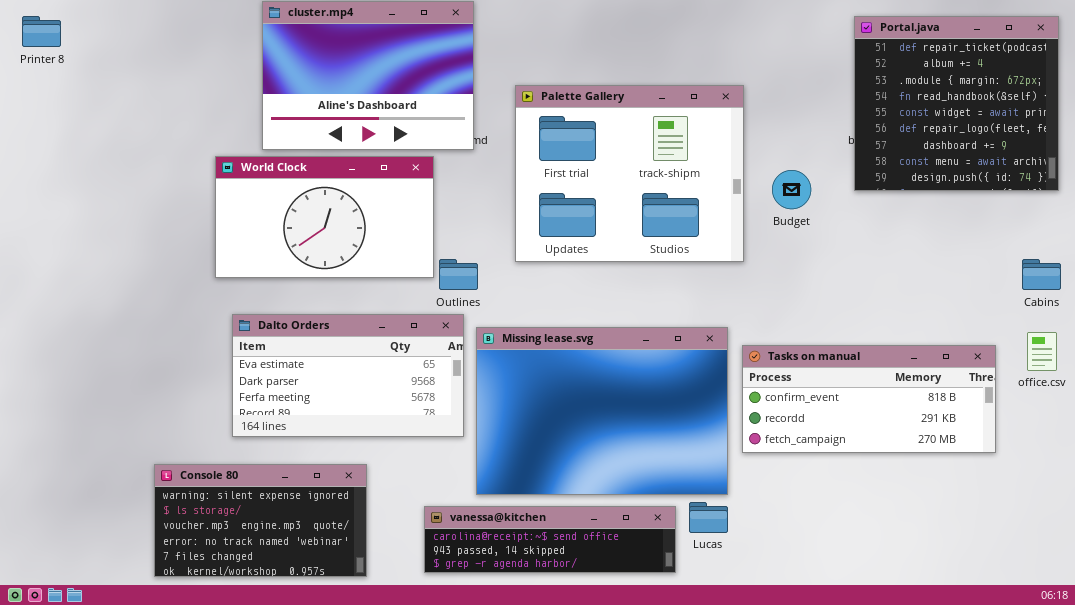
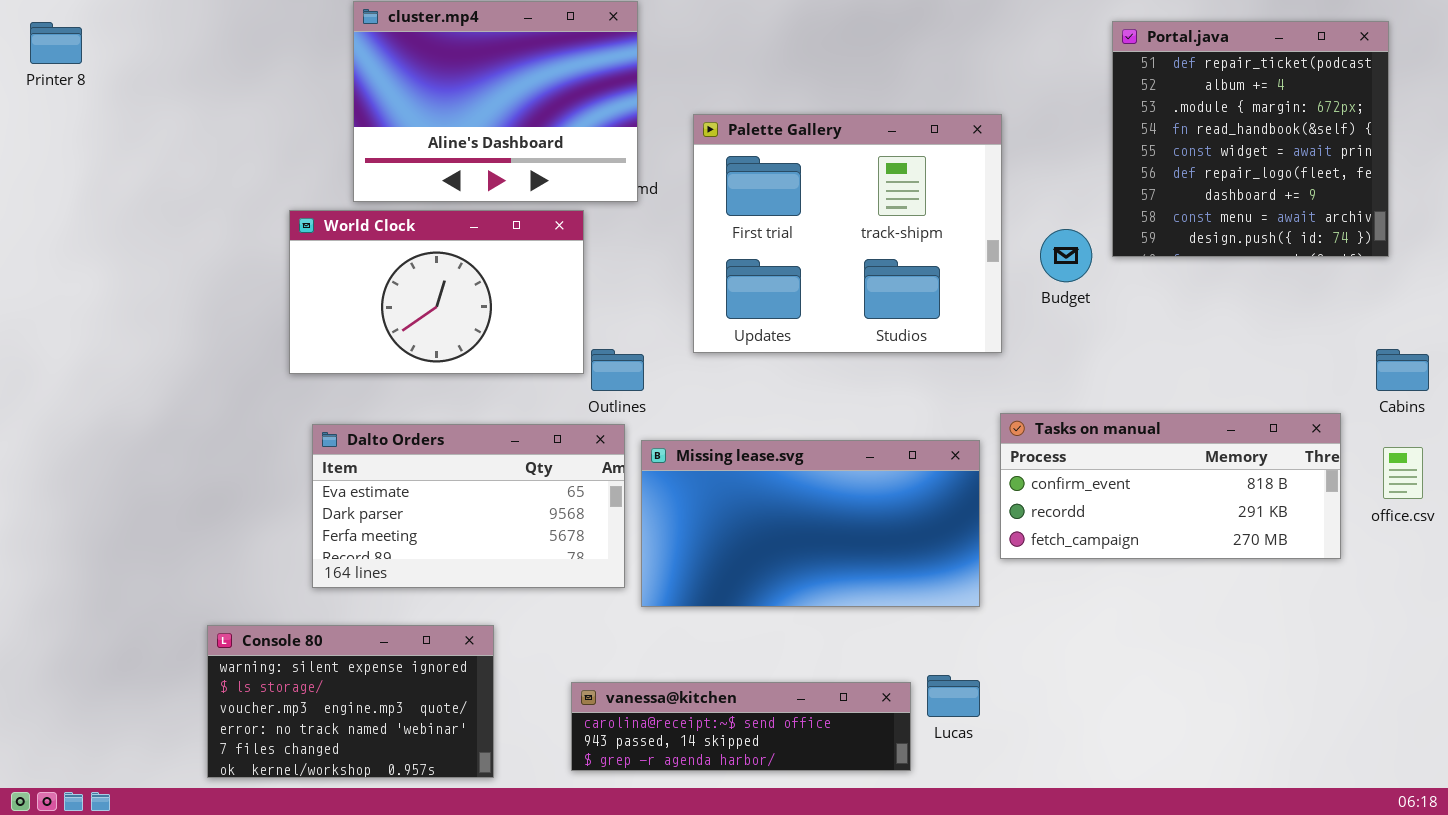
Portal.java: [854,16,1059,191] -> [1112,21,1389,257], moved
Missing lease.svg: [476,327,728,495] -> [641,440,980,607], resized
Tasks on manual: [742,345,996,453] -> [1000,413,1341,559], moved

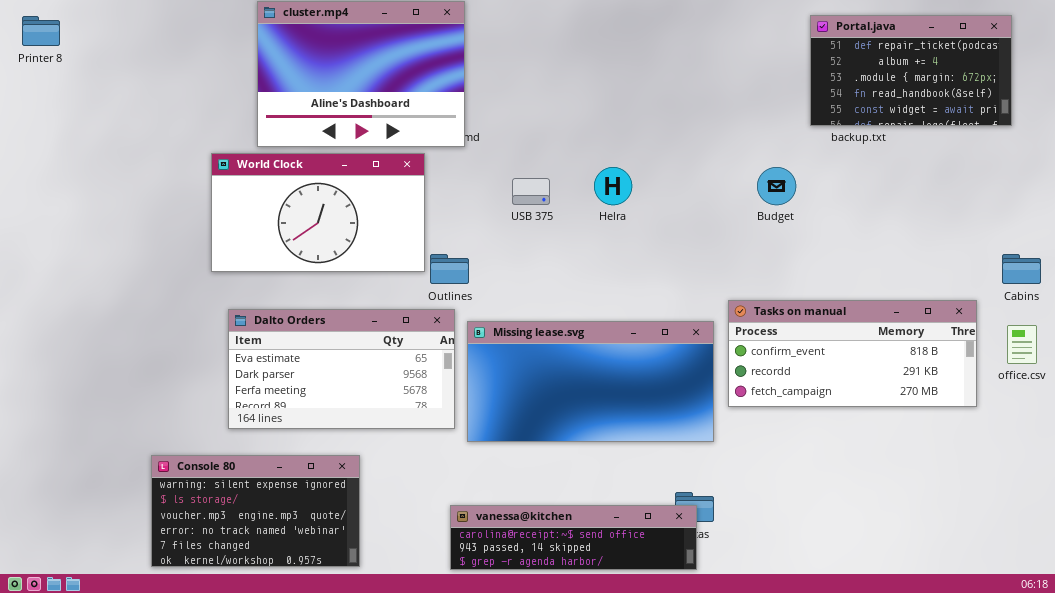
Portal.java: [1112,21,1389,257] -> [810,15,1012,126], resized
Palette Gallery: [693,114,1002,353] -> none, closed
vanessa@kitchen: [571,682,911,771] -> [450,505,697,570], moved

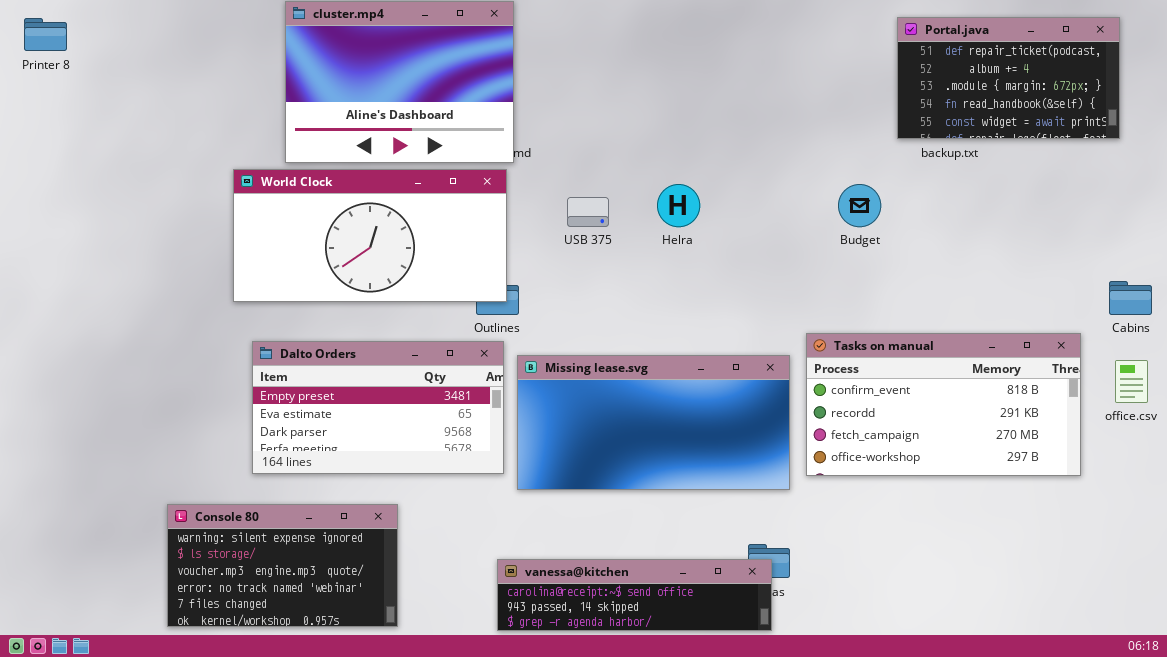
World Clock: [211,153,425,272] -> [233,169,507,302], resized
Tasks on manual: [728,300,977,407] -> [806,333,1081,476], resized
Dalto Orders: [228,309,455,429] -> [252,341,504,474], scrolled up 1 row

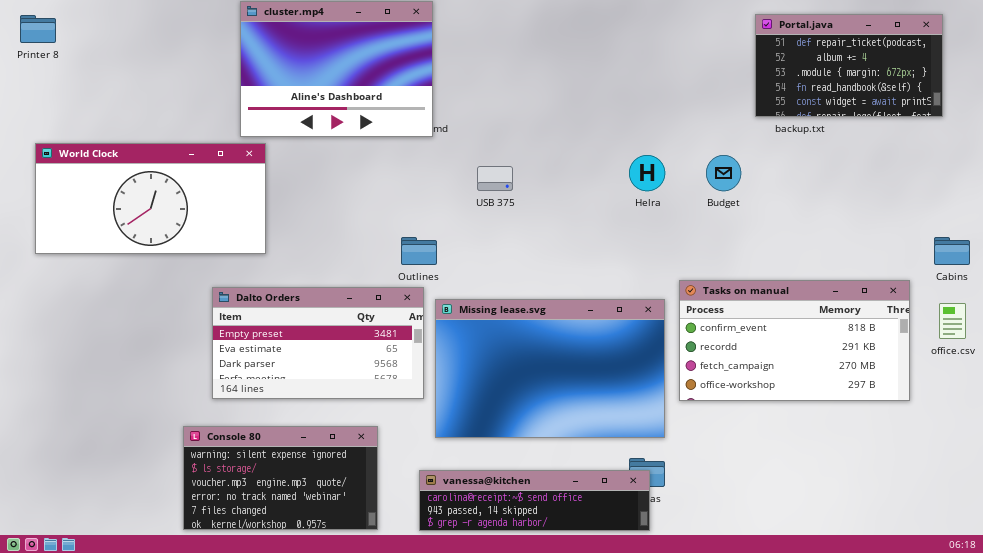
World Clock: [233,169,507,302] -> [35,143,266,254], moved
Helra: [657,184,700,227] -> [629,155,665,191], moved
Missing lease.svg: [517,355,790,490] -> [435,299,665,438], resized
Console 80: [167,504,398,627] -> [183,426,378,530], moved

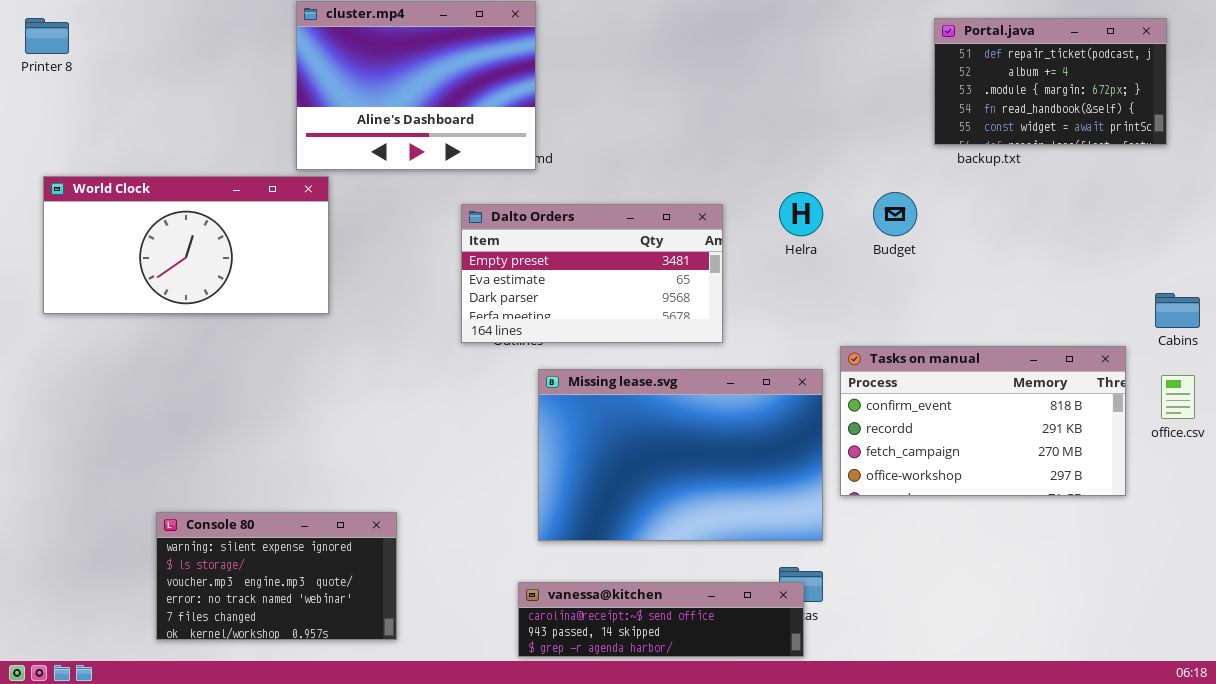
Dalto Orders: [212,287,424,399] -> [461,204,723,343], moved
Console 80: [183,426,378,530] -> [156,512,397,640], moved

